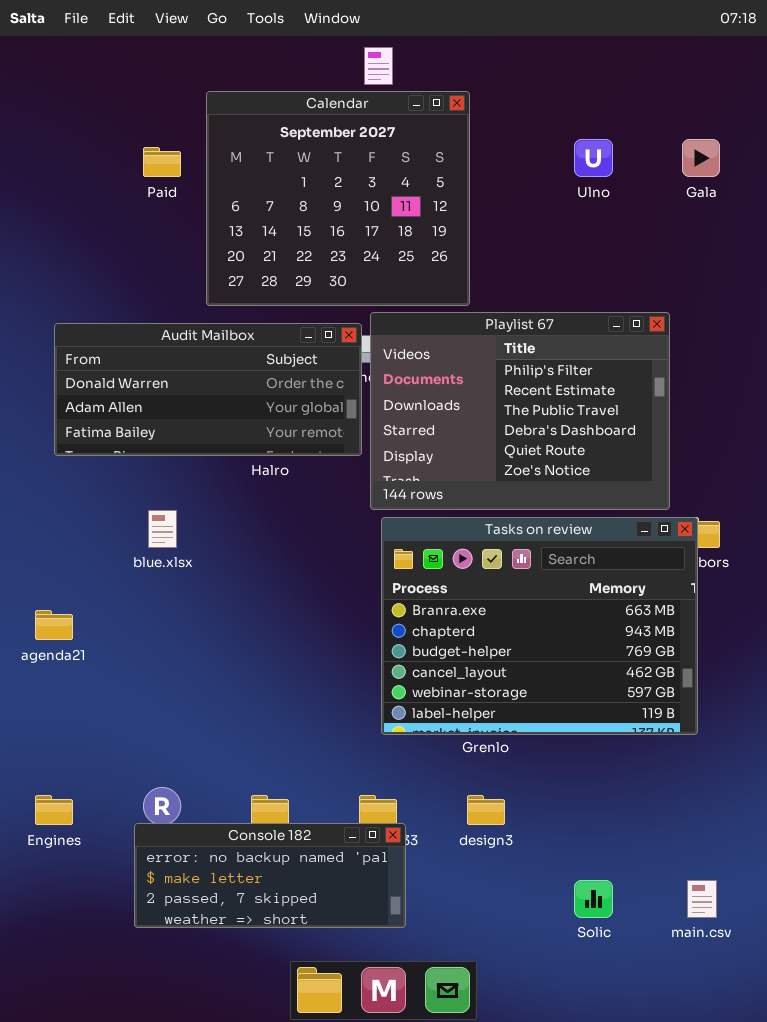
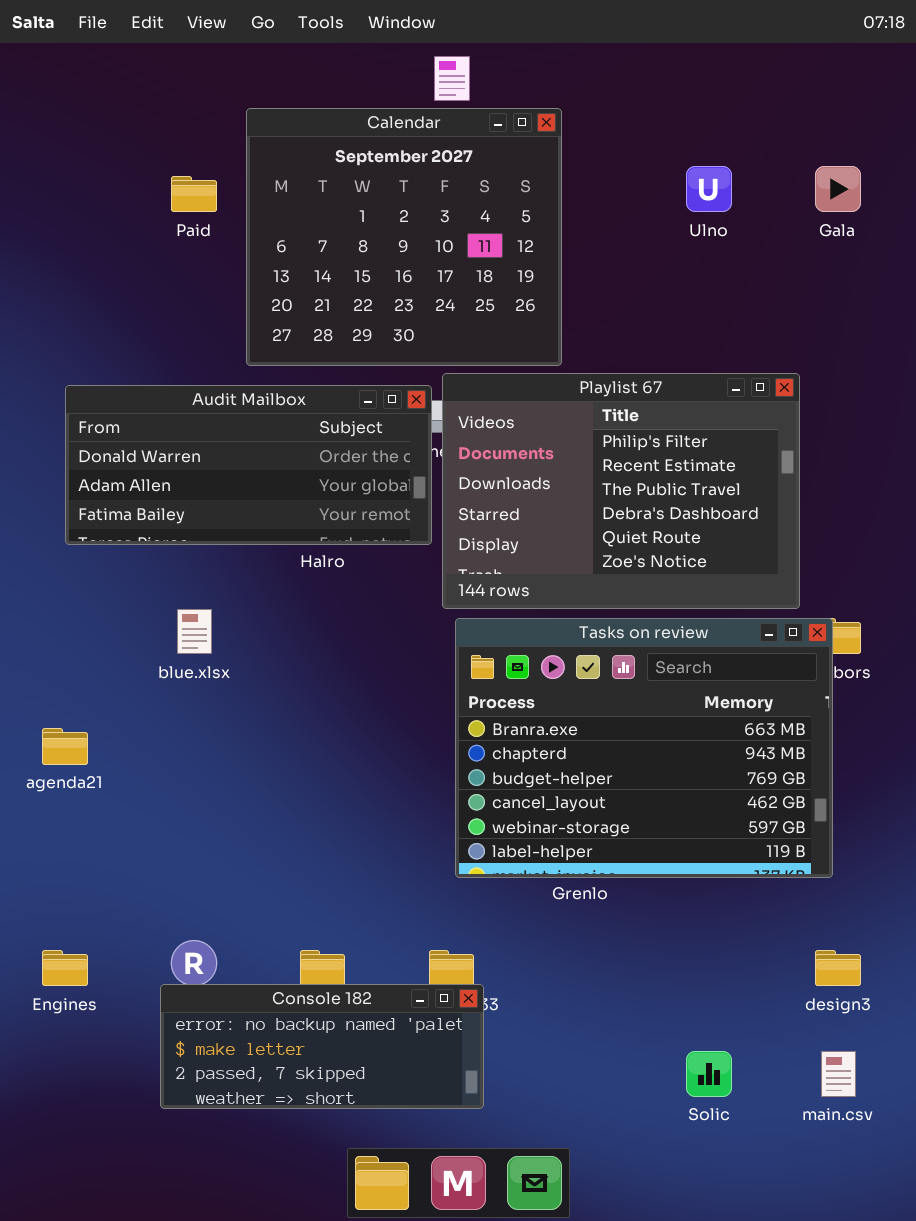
design3: [467,795,505,825] -> [815,950,861,986], moved

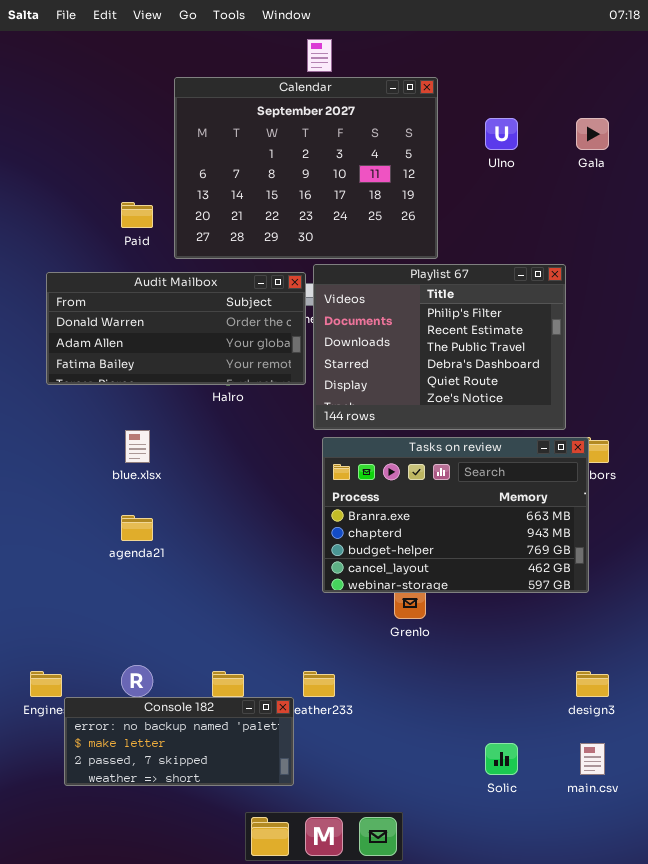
Calendar: [246,108,562,366] -> [174,77,438,259], resized
Paid: [171,176,217,212] -> [121,202,153,228], moved
Tasks on review: [455,618,833,878] -> [322,437,589,593], resized
agenda21: [42,728,88,765] -> [121,515,153,541], moved
Console 182: [160,984,484,1109] -> [64,697,294,786], moved

